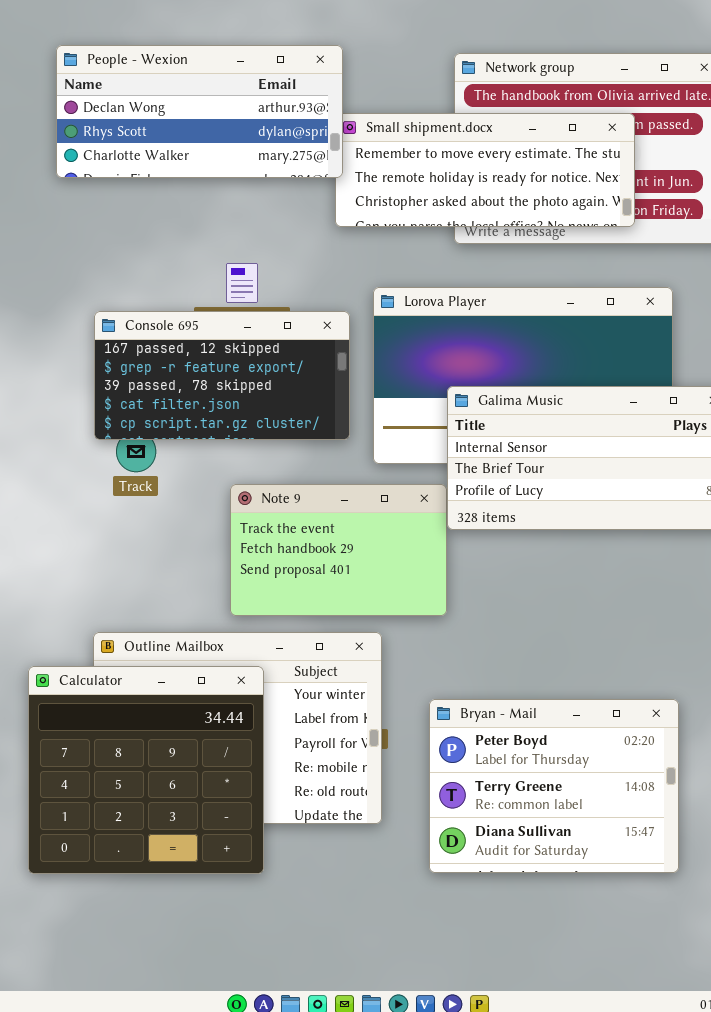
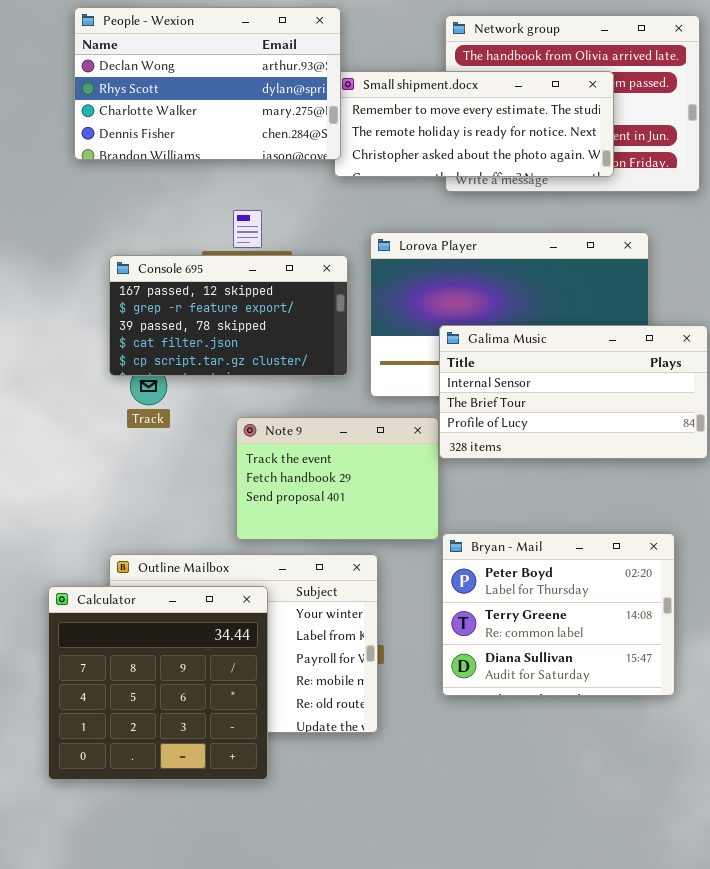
People - Wexion: [56,45,343,178] -> [74,7,341,160], resized
Bryan - Mail: [429,699,679,873] -> [442,533,675,696], moved

